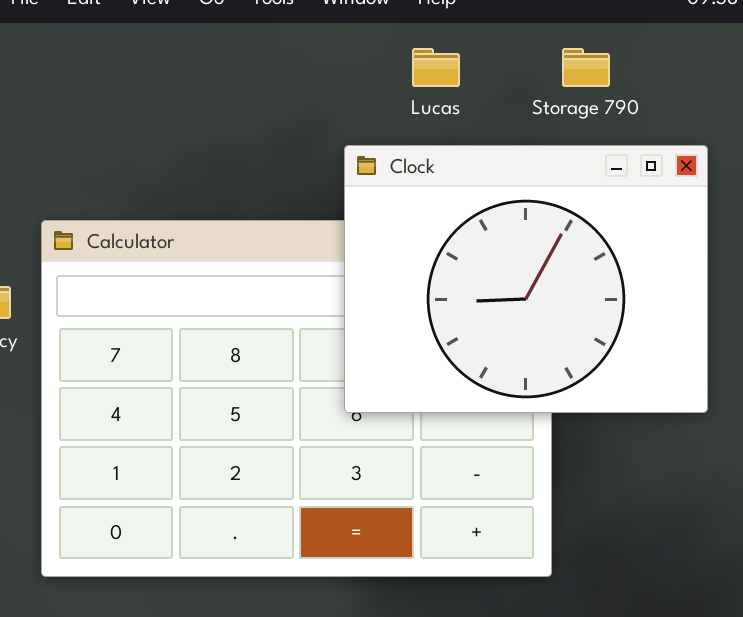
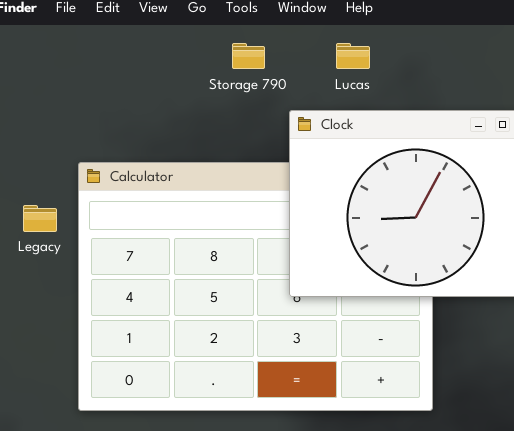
Storage 790: [562,48,610,87] -> [232,43,265,69], moved

